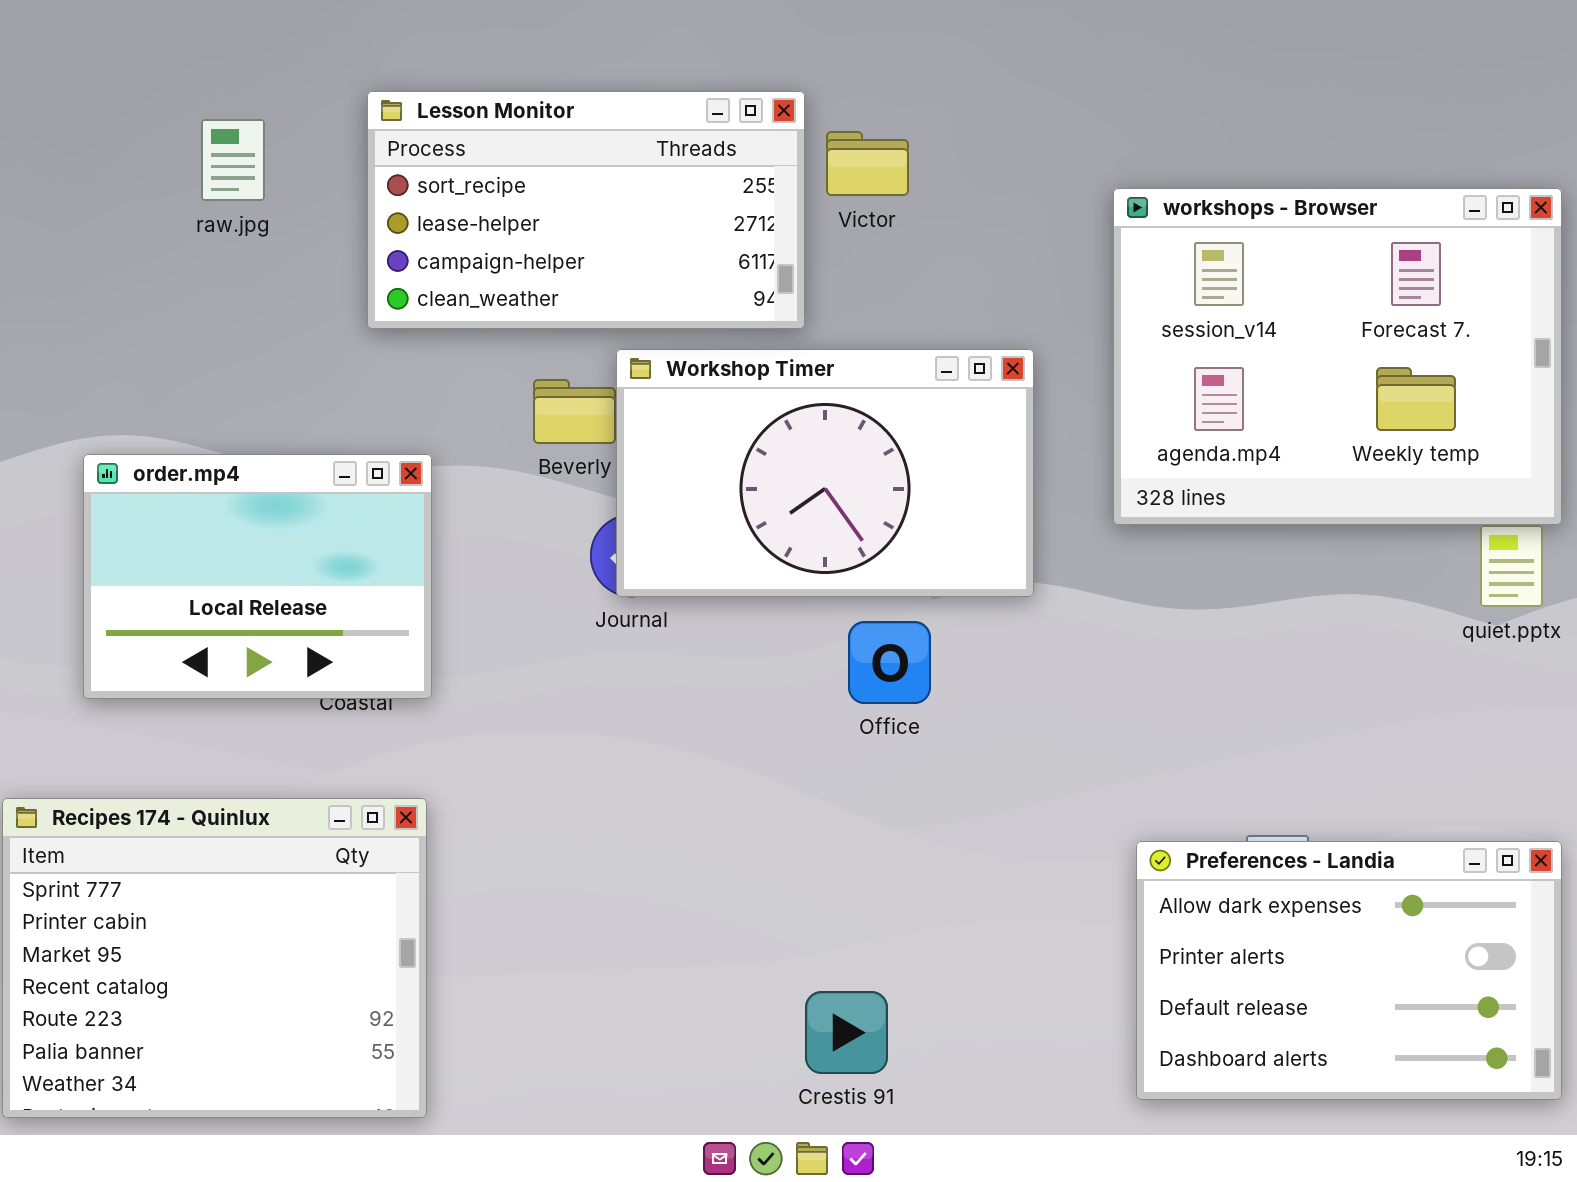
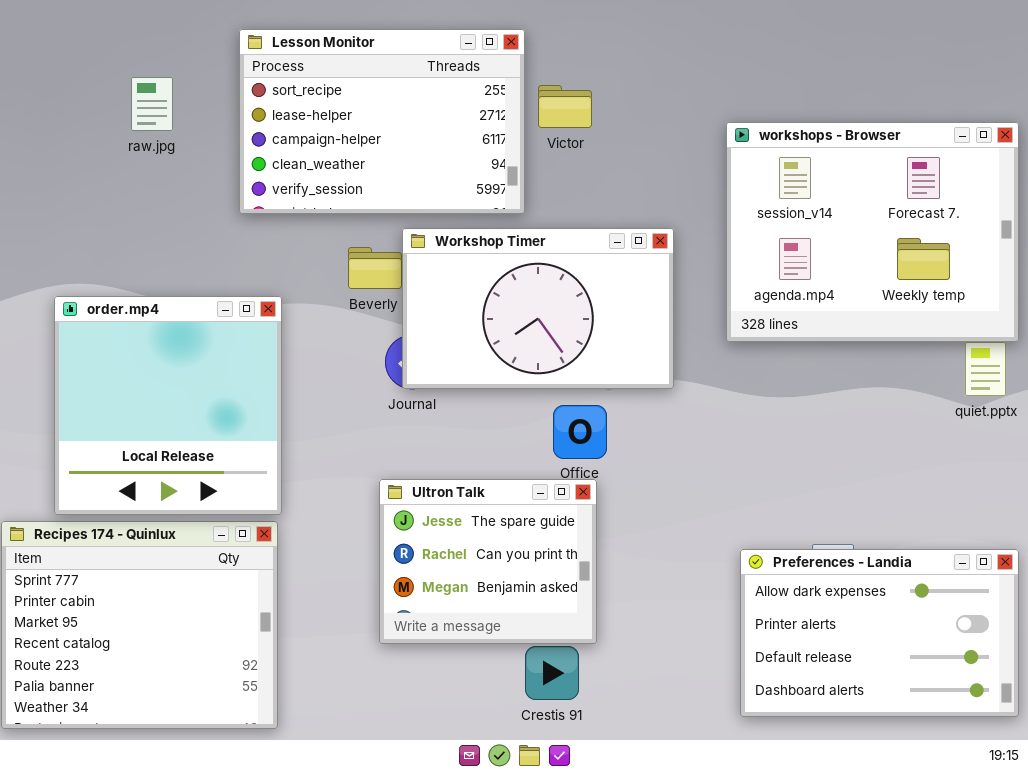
Lesson Monitor: [367,91,805,329] -> [239,29,525,214], resized
order.mp4: [83,454,432,699] -> [54,296,282,515], resized
Ultron Talk: none -> [379,479,597,644], opened

